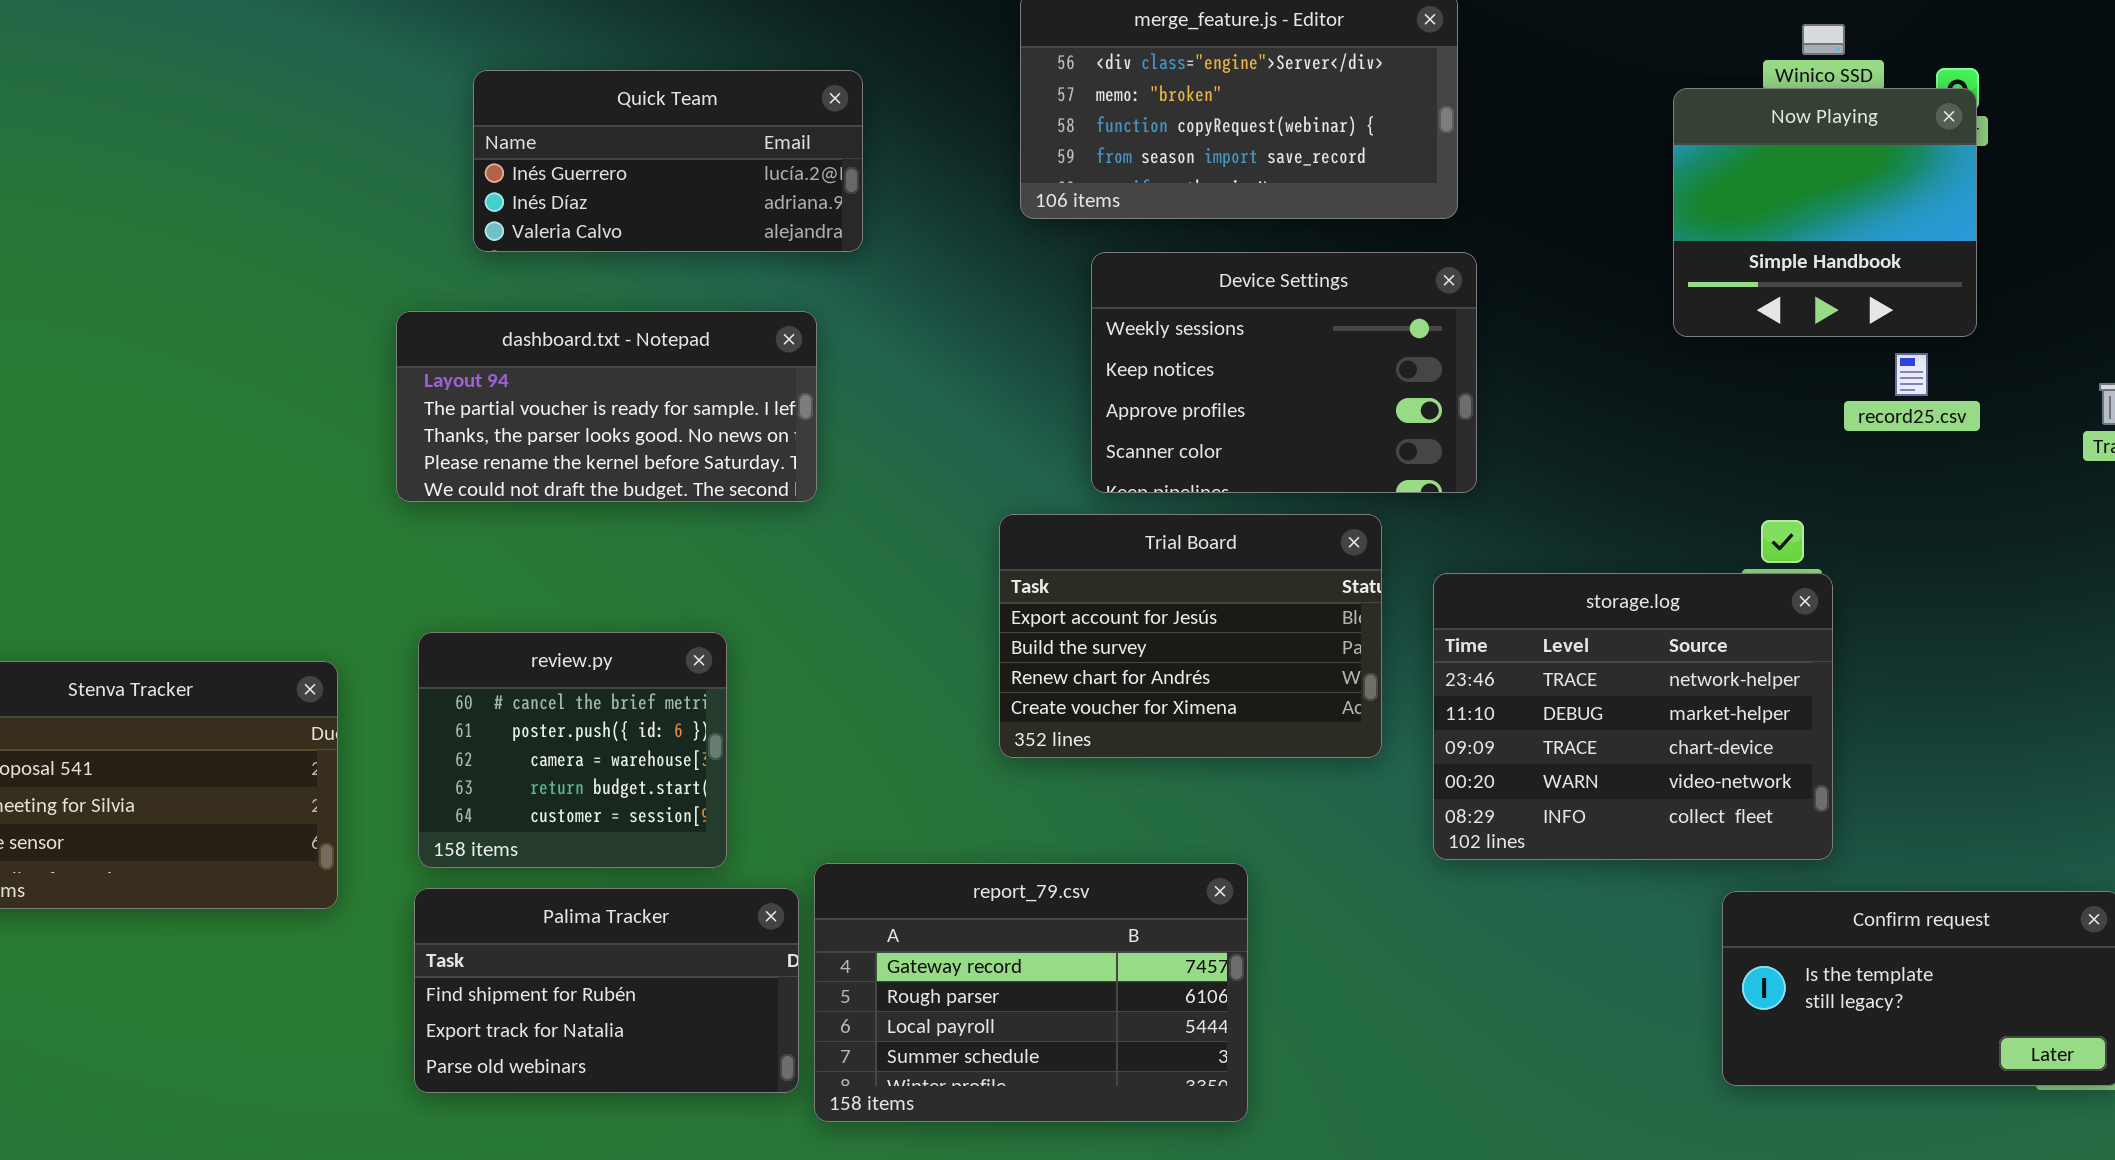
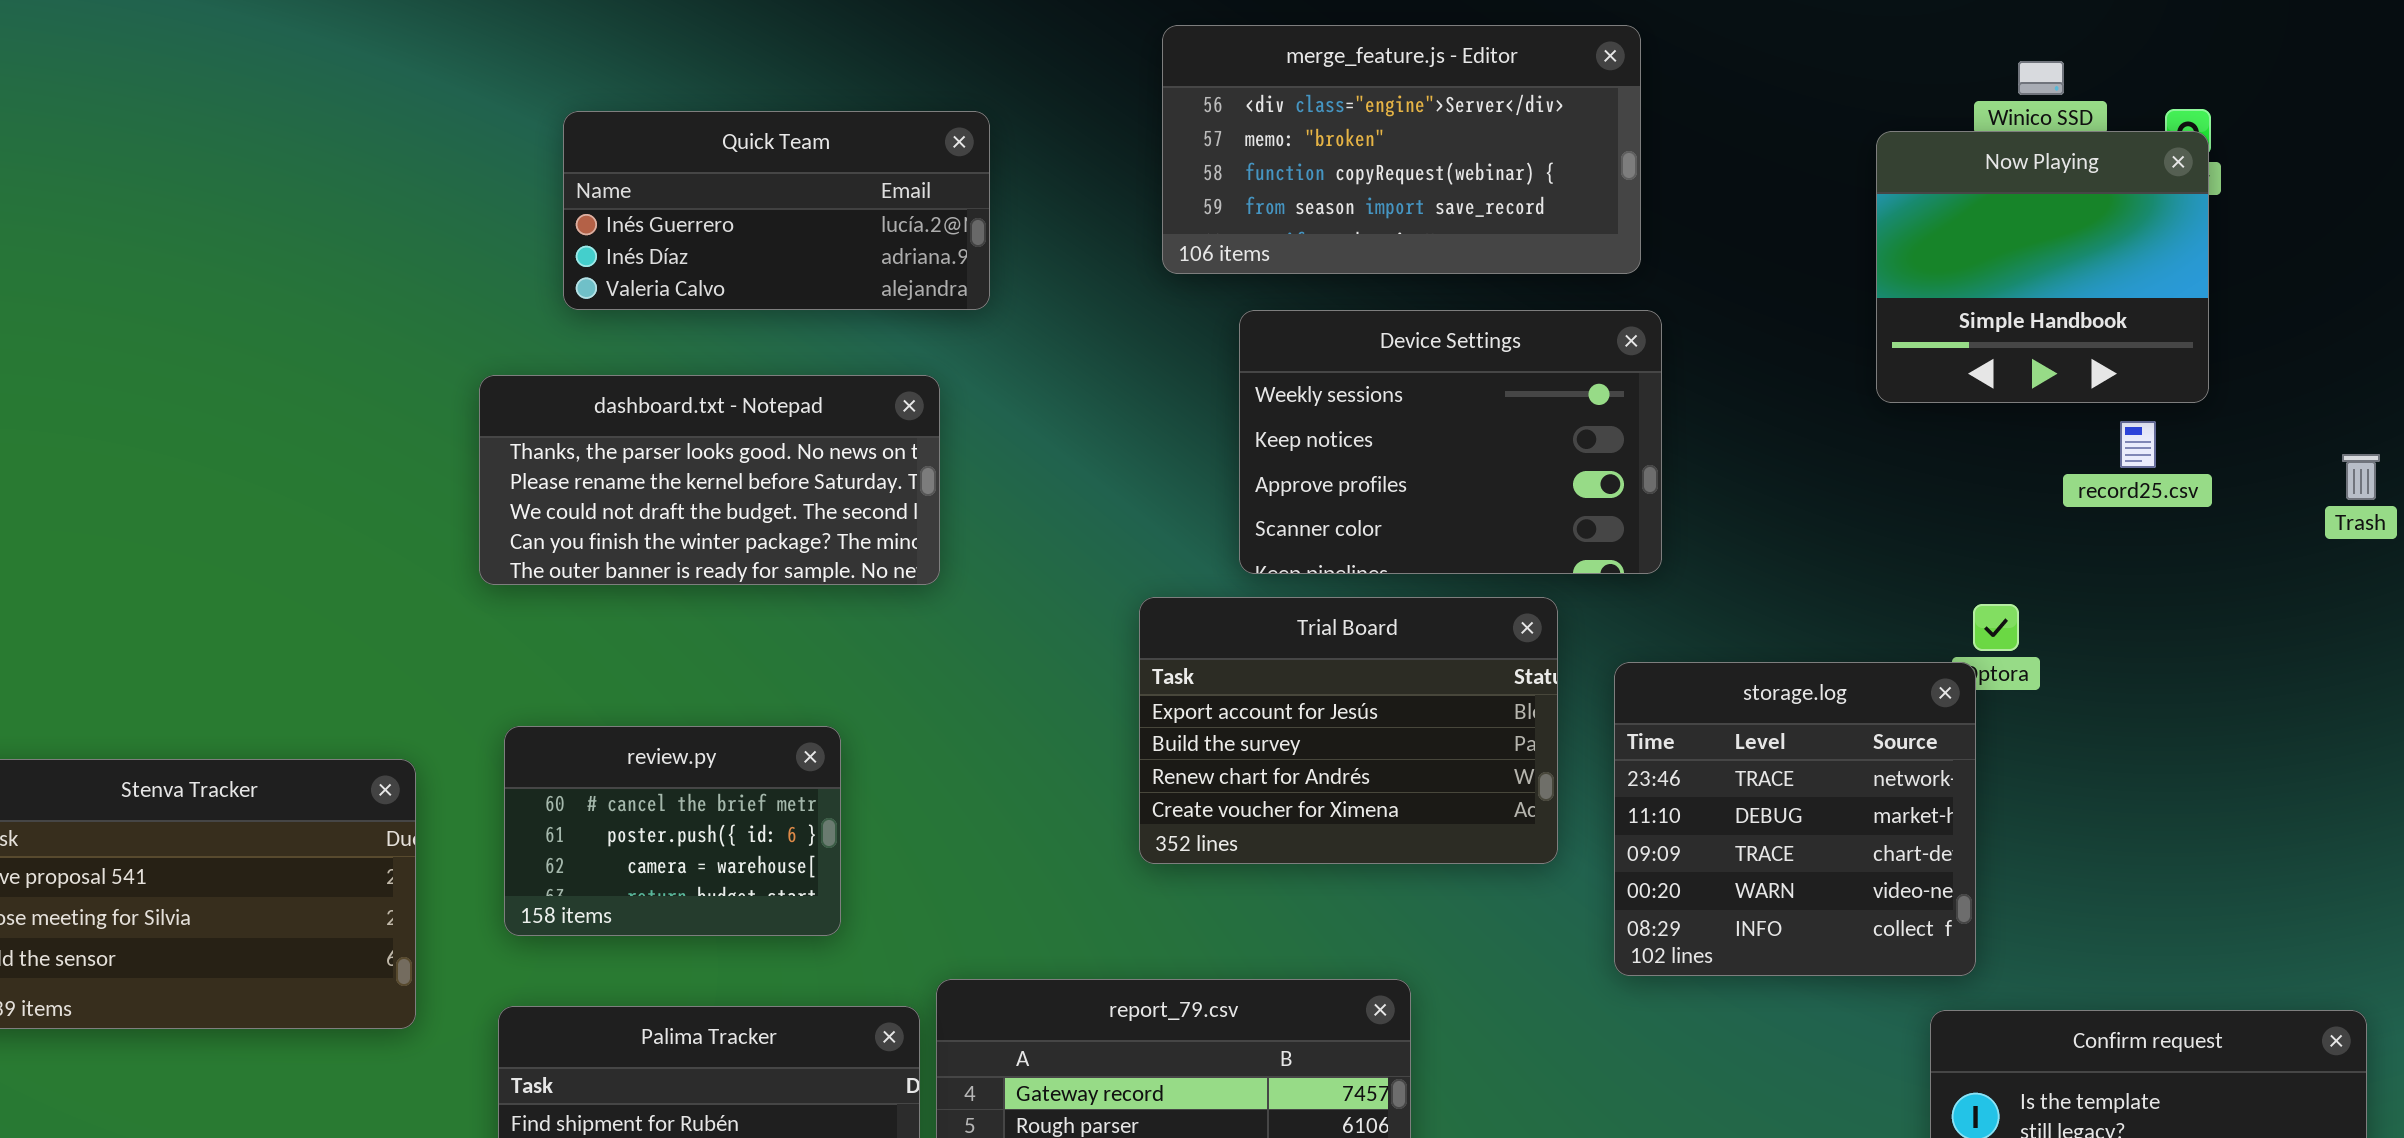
dashboard.txt - Notepad: [396,311,817,502] -> [479,375,940,585], scrolled down 2 rows
storage.log: [1433,573,1833,860] -> [1614,662,1976,976], resized
review.py: [418,632,727,868] -> [504,726,841,936], resized

